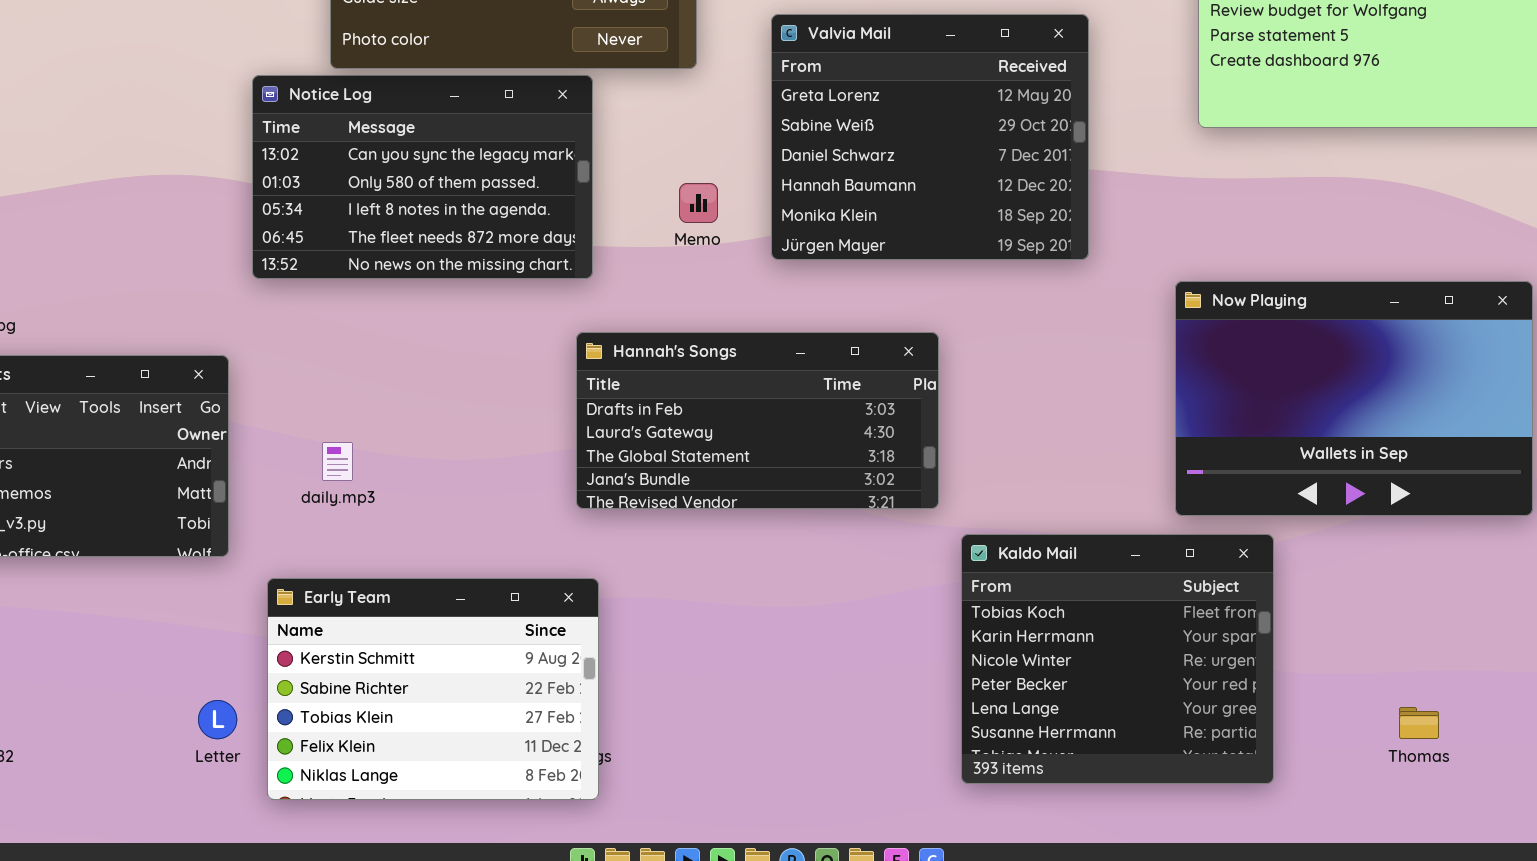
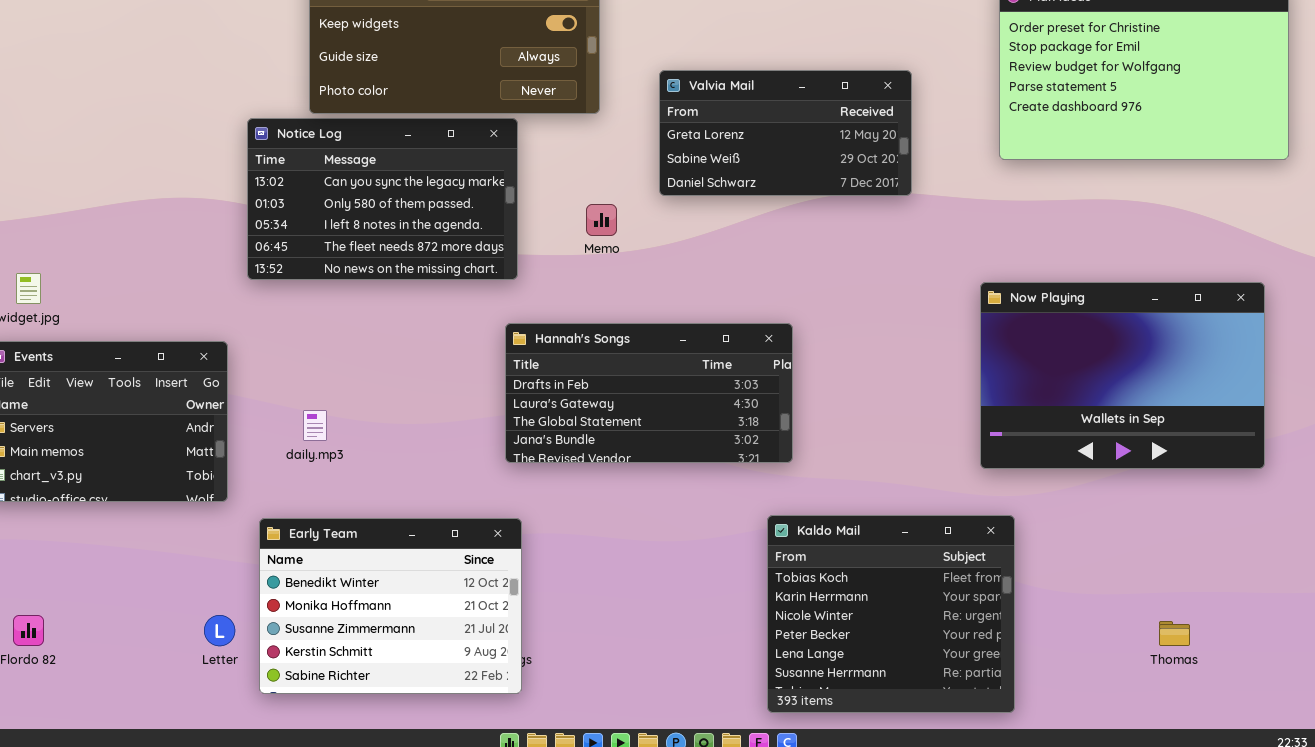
Valvia Mail: [771,14,1089,260] -> [659,70,912,196], resized
Kaldo Mail: [961,534,1274,784] -> [767,515,1015,713], moved
Early Team: [267,578,599,800] -> [259,518,522,694], scrolled up 3 rows

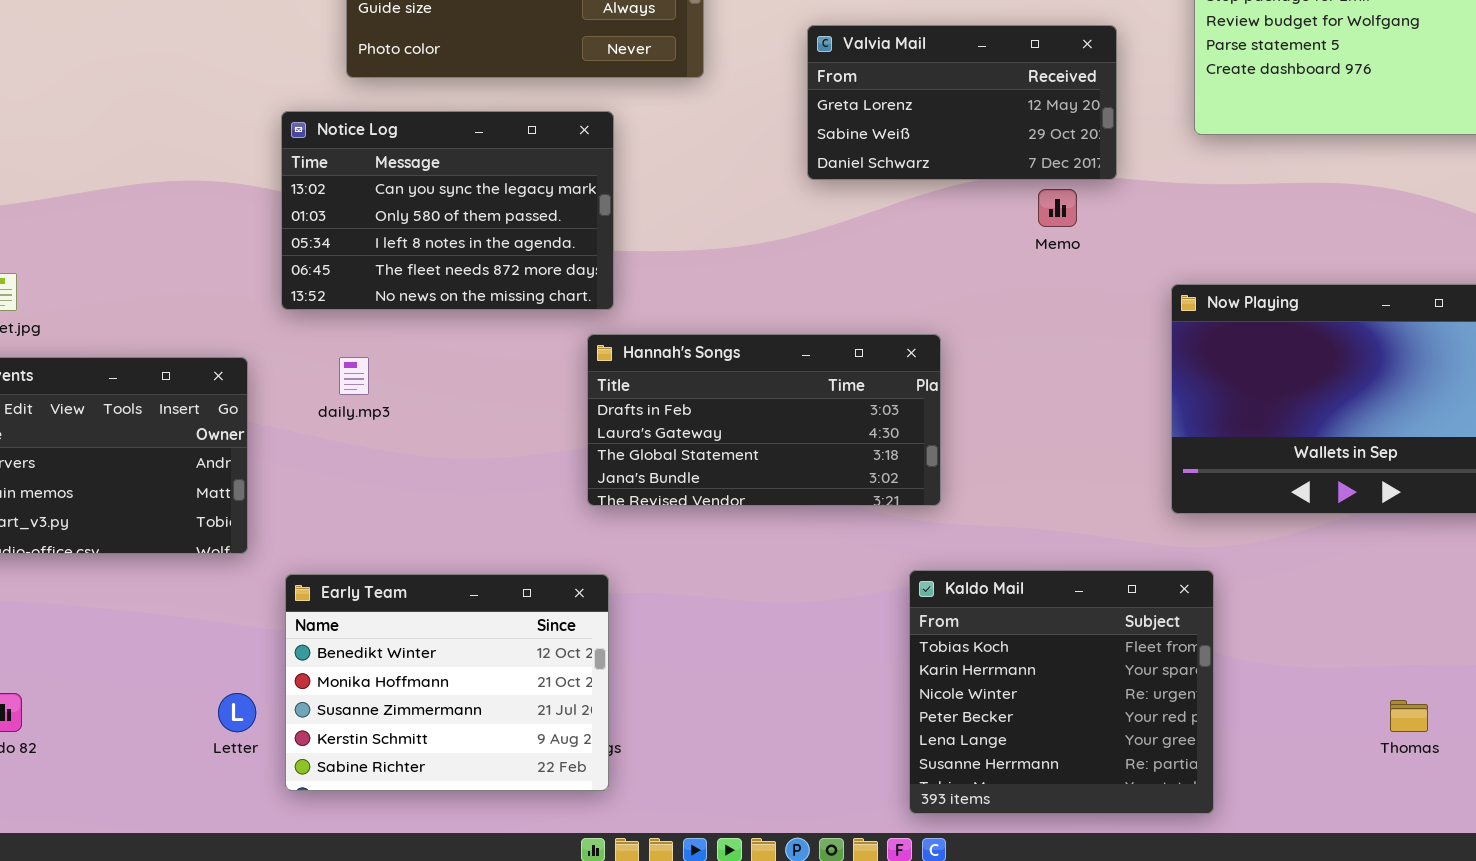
Valvia Mail: [659,70,912,196] -> [807,25,1117,180], moved
Notice Log: [247,118,518,280] -> [281,111,614,310], moved
Memo: [586,204,617,236] -> [1038,189,1077,227], moved
daily.mp3: [303,410,327,441] -> [339,357,369,395], moved

